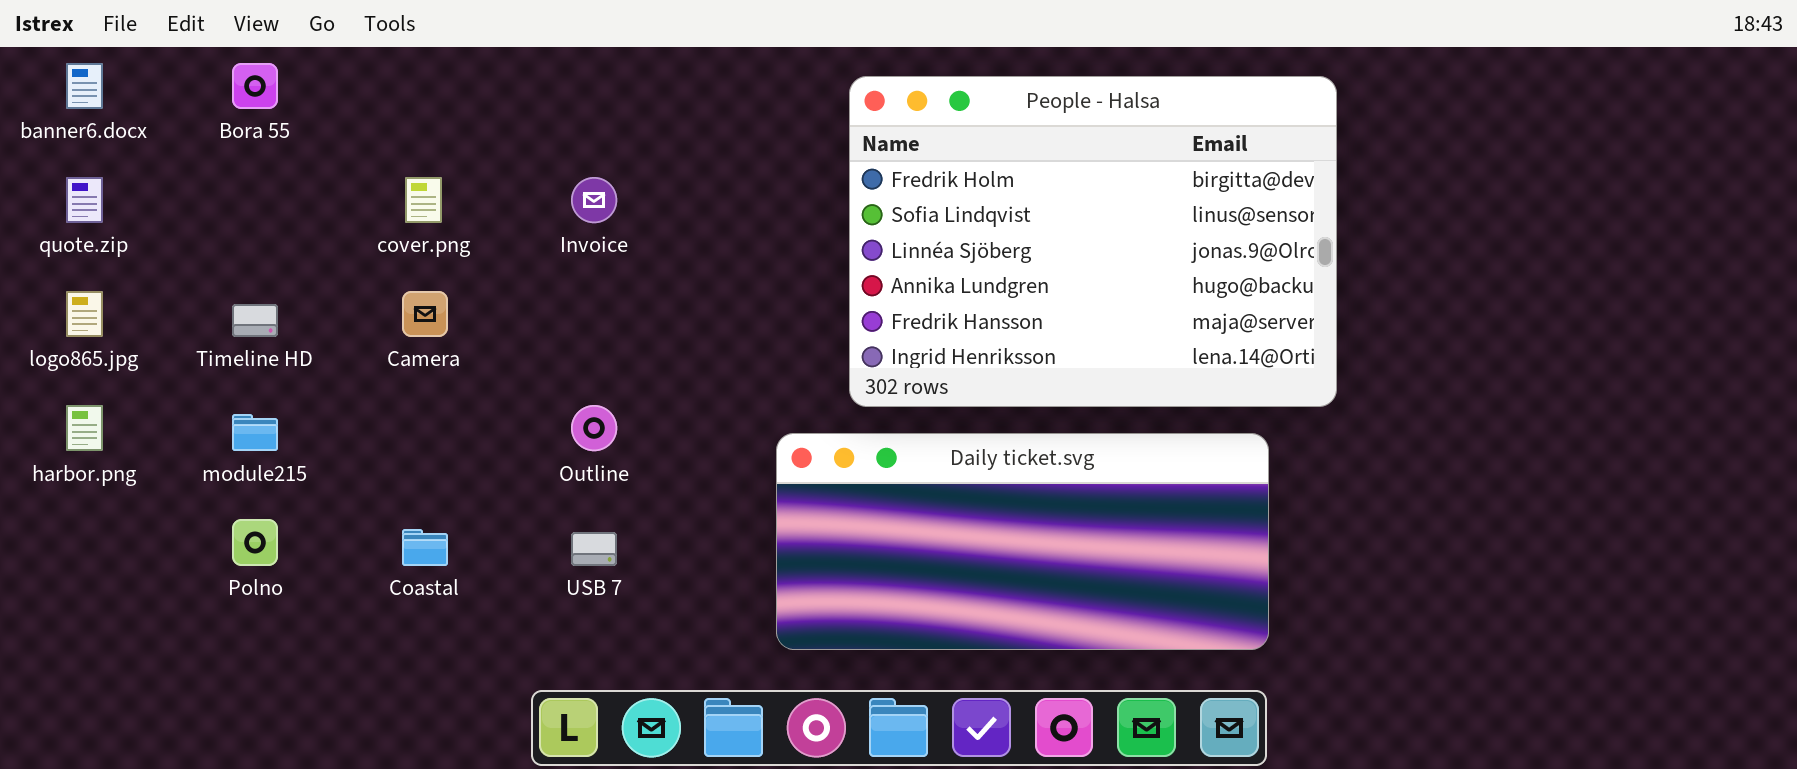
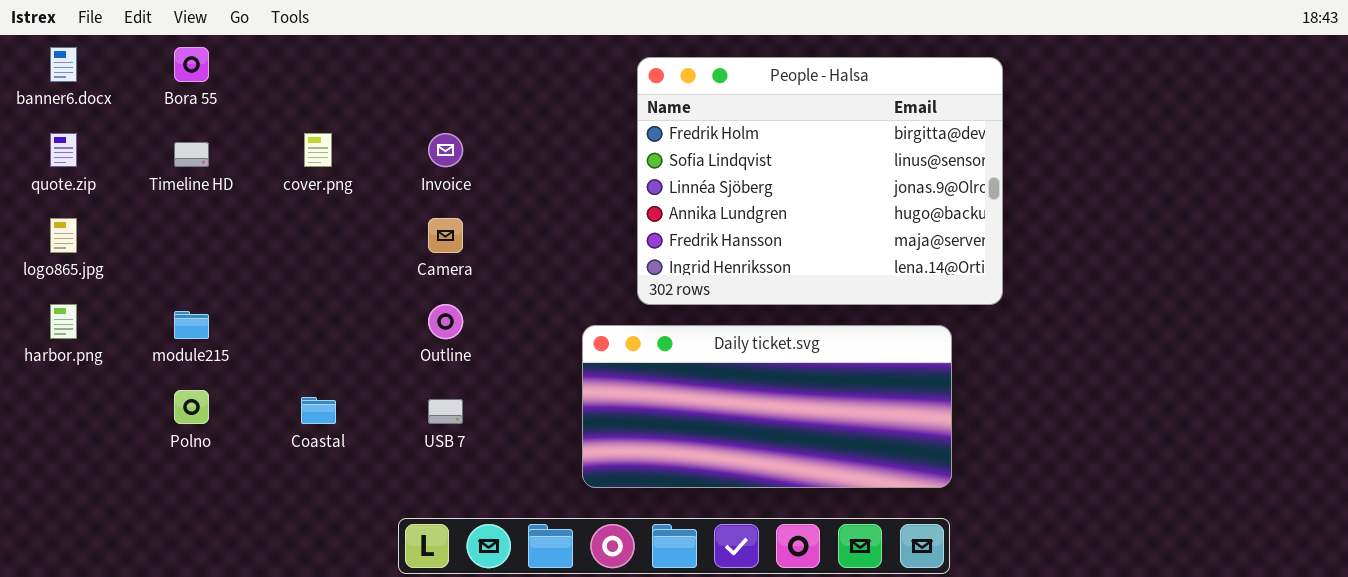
Camera: [402,291,448,337] -> [428,218,463,253], moved
Timeline HD: [232,304,278,337] -> [174,142,209,167], moved

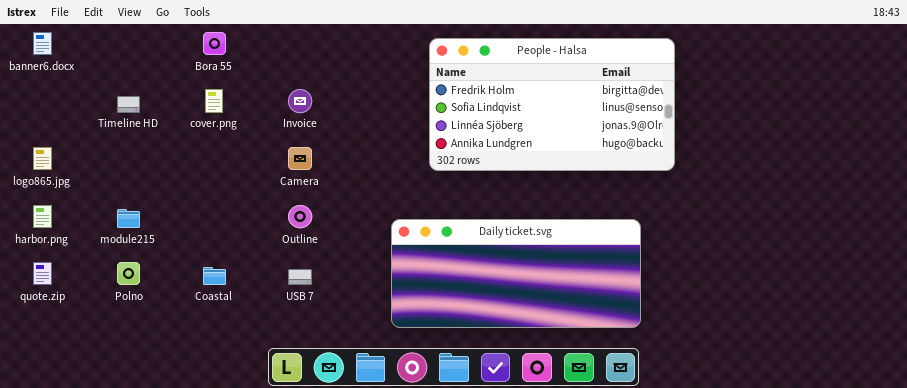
Bora 55: [174,47,209,82] -> [203,32,226,55], moved
People - Halsa: [637,57,1003,305] -> [429,38,675,171], resized
quote.zip: [50,133,77,167] -> [33,262,52,285], moved

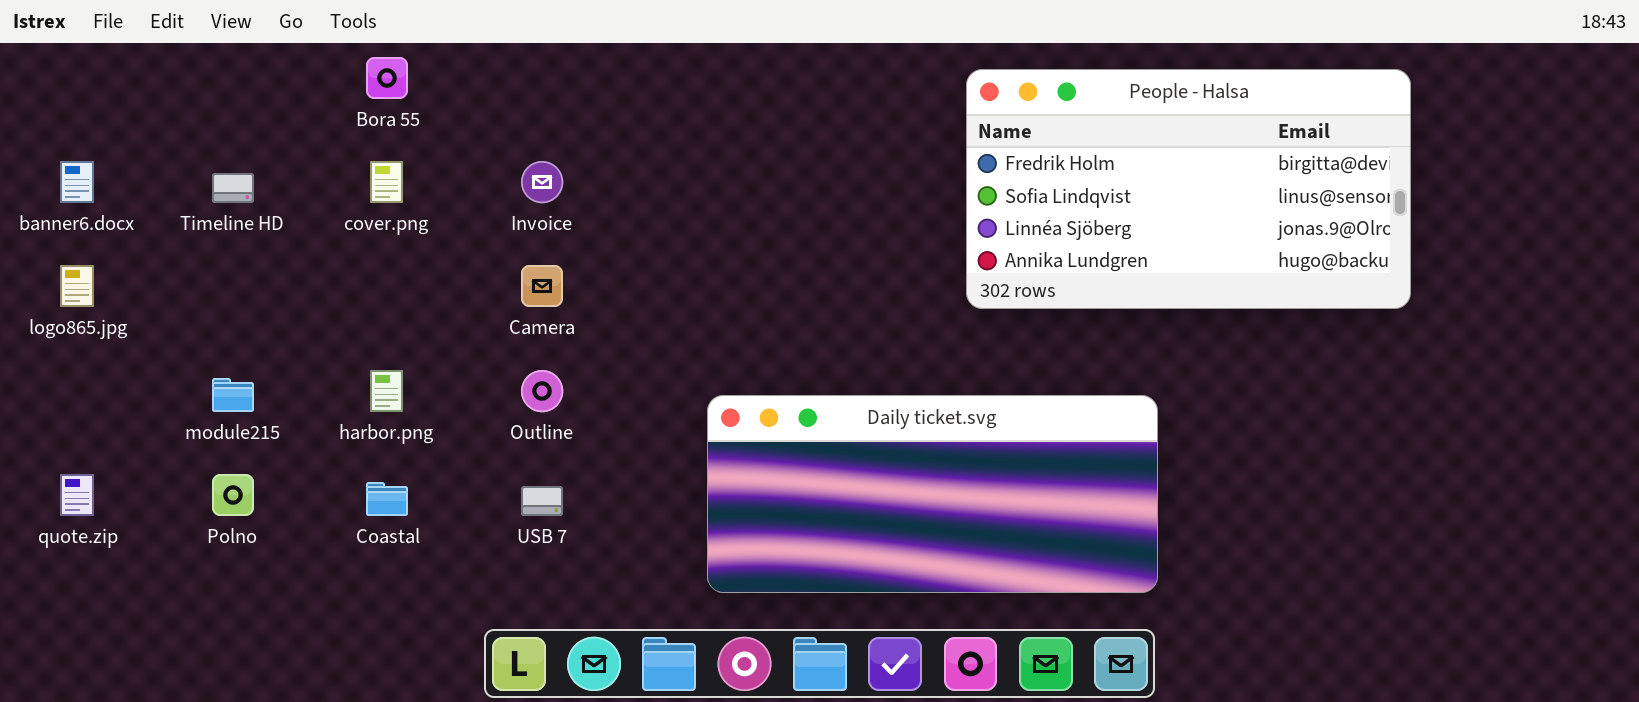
banner6.docx: [33,32,52,55] -> [60,161,94,203], moved
People - Halsa: [429,38,675,171] -> [966,69,1411,309], moved
harbor.png: [33,205,52,228] -> [370,370,403,412], moved

